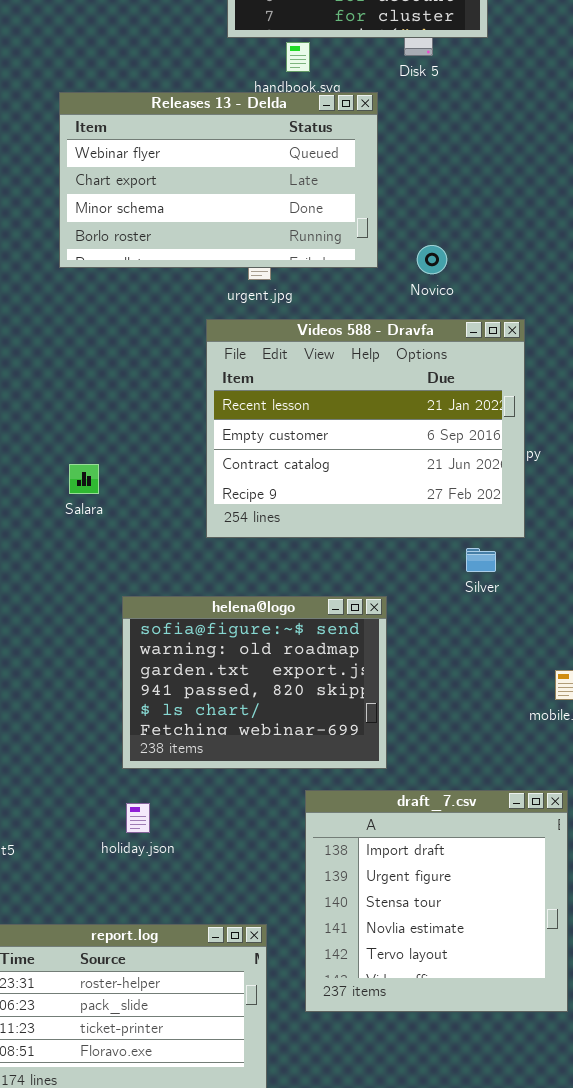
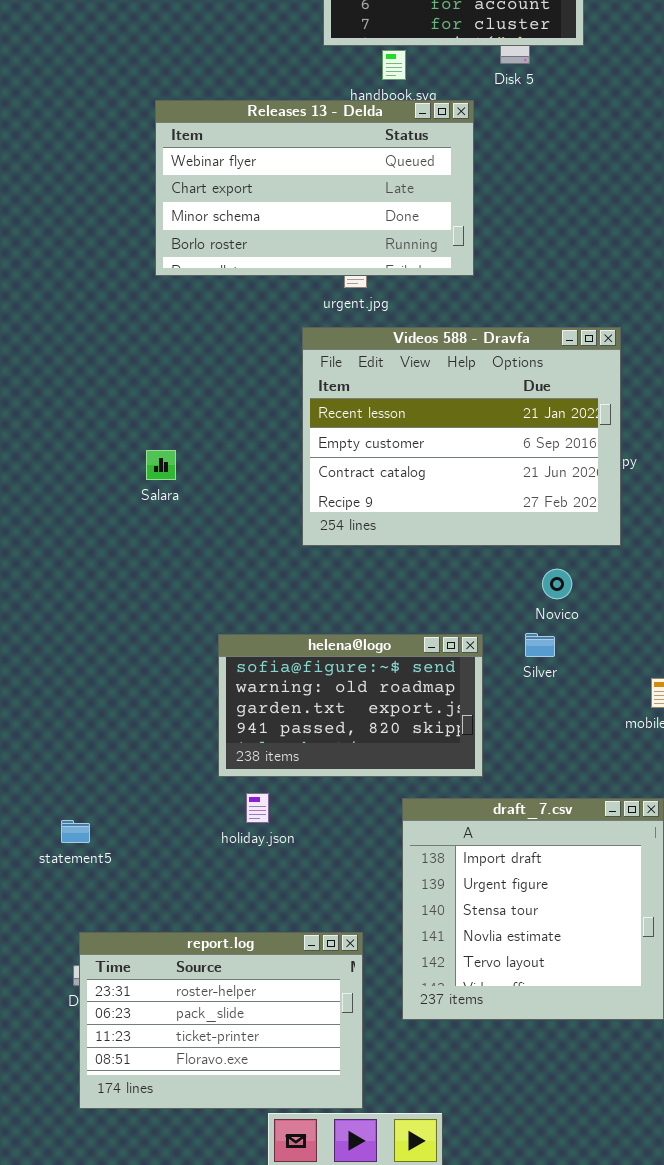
Novico: [417,245,447,274] -> [542,569,572,599], moved
Salara: [69,464,99,494] -> [146,450,176,480], moved
Silver: [466,548,496,572] -> [525,633,555,657], moved
helena@logo: [122,596,387,769] -> [218,634,483,777], resized
holiday.json: [126,803,150,833] -> [246,793,269,823], moved

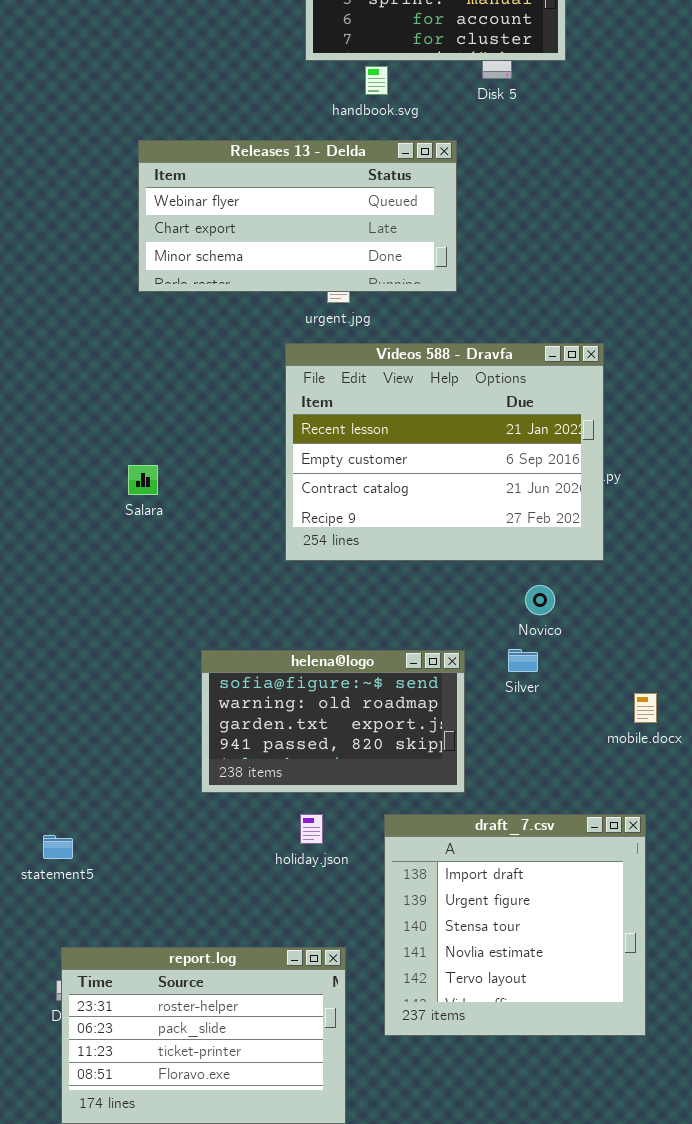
Releases 13 - Delda: [155,100,474,276] -> [138,140,457,292], resized
holiday.json: [246,793,269,823] -> [300,814,323,844], moved

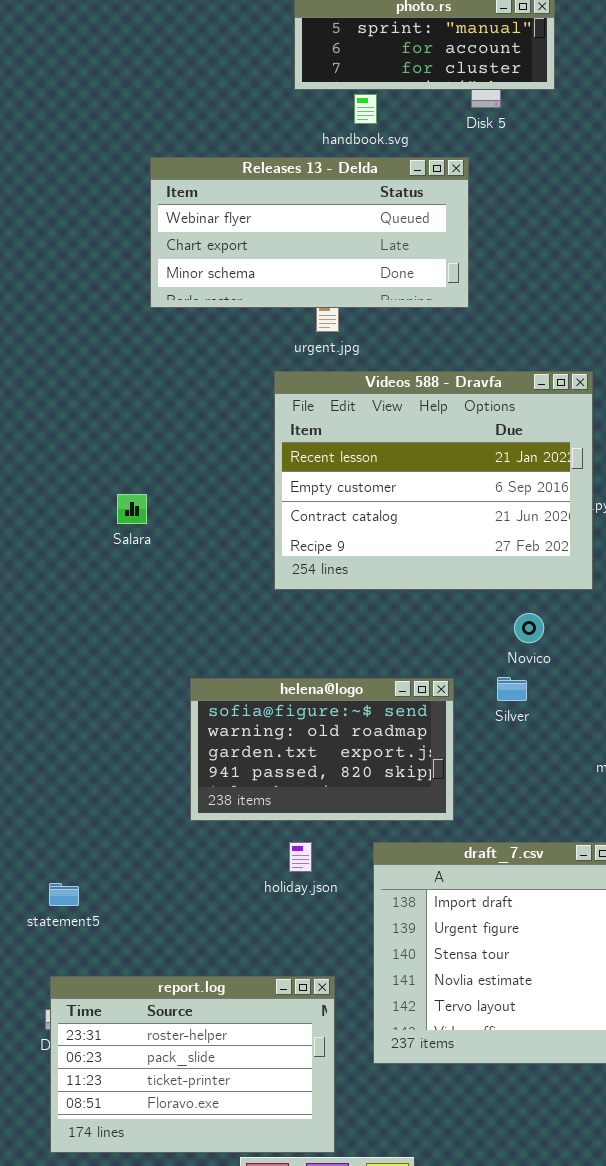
Releases 13 - Delda: [138,140,457,292] -> [150,157,469,308], moved
statement5: [43,835,73,859] -> [49,883,79,906], moved

